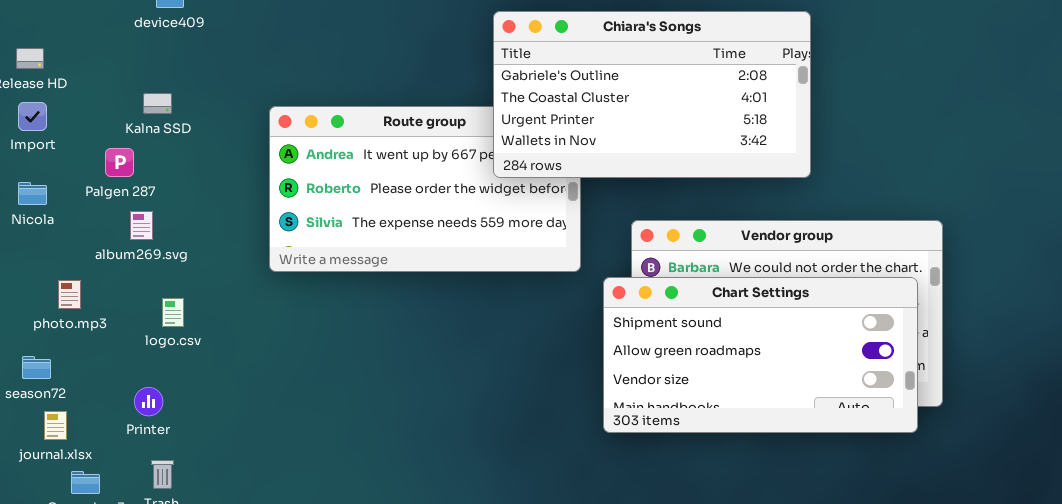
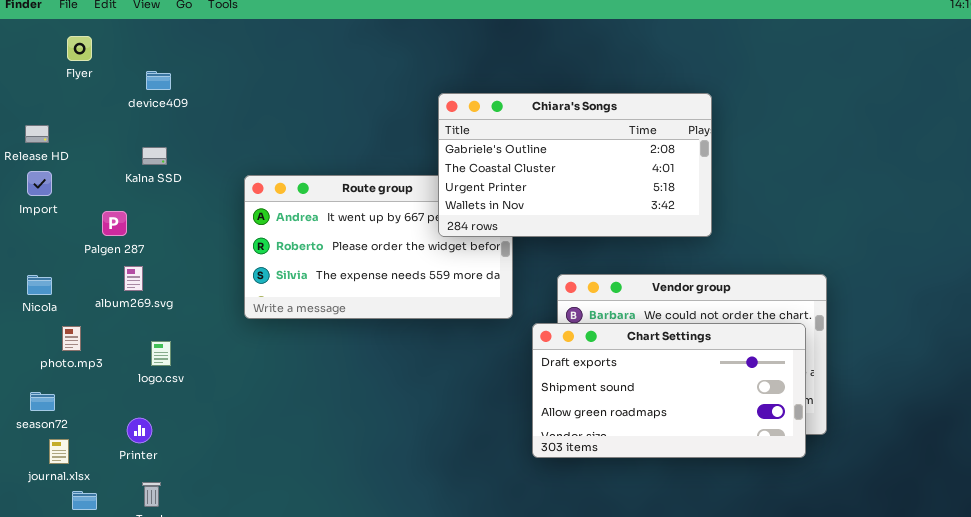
Kalna SSD: [143,93,172,114] -> [142,147,167,165], moved
Nicola: [18,182,47,205] -> [27,275,52,295], moved
Chart Settings: [603,277,918,433] -> [532,323,806,458], scrolled up 1 row

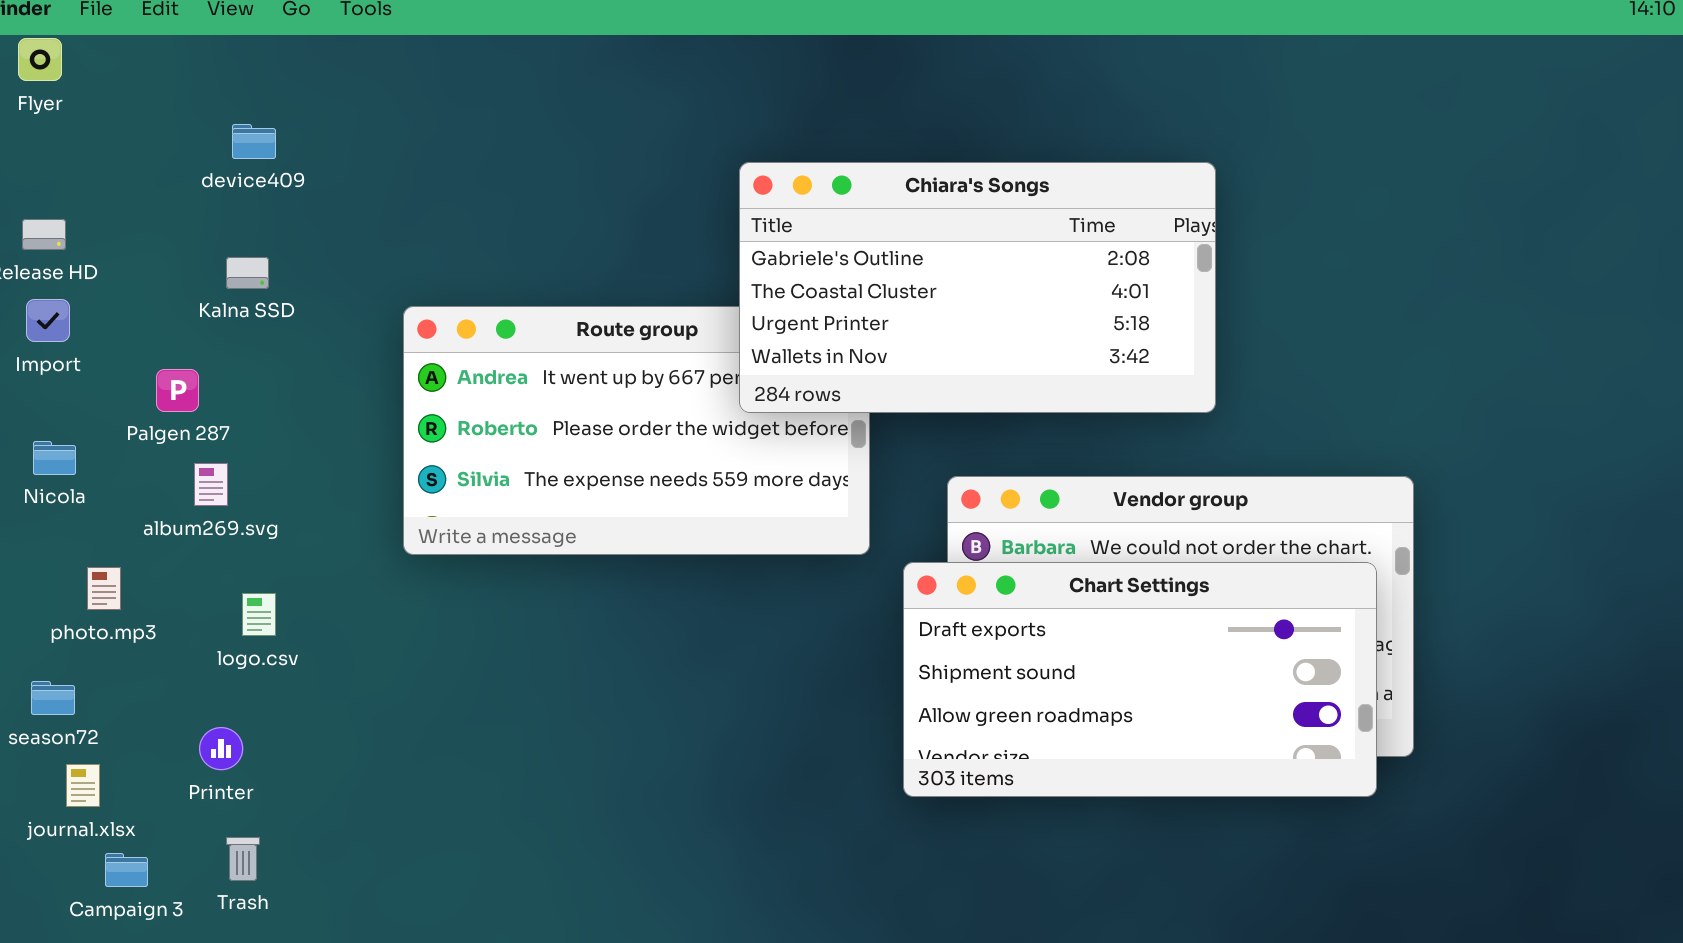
Flyer: [67,36,92,61] -> [18,38,62,81], moved
Nicola: [27,275,52,295] -> [33,441,76,475], moved

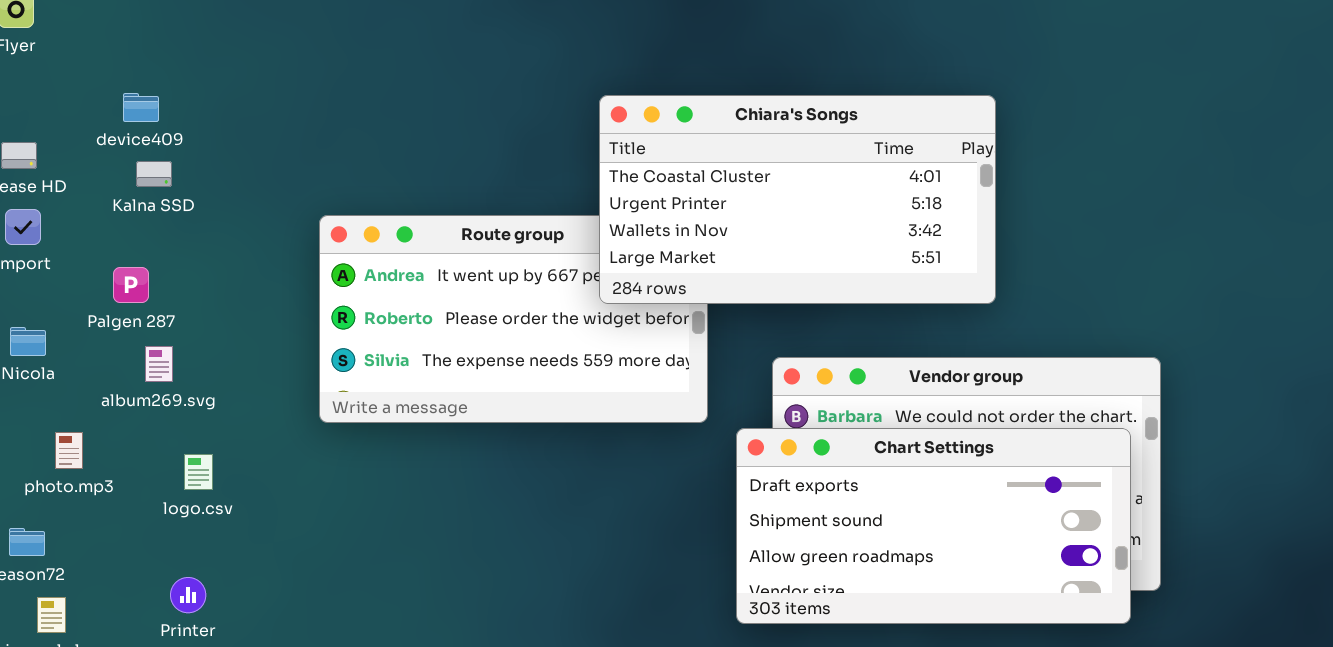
device409: [232,124,276,159] -> [123,93,159,122], moved
Chiara's Songs: [739,162,1216,413] -> [599,95,996,304], scrolled down 1 row
Kalna SSD: [226,257,269,289] -> [136,161,172,187], moved
Printer: [199,727,243,770] -> [170,577,206,613], moved

